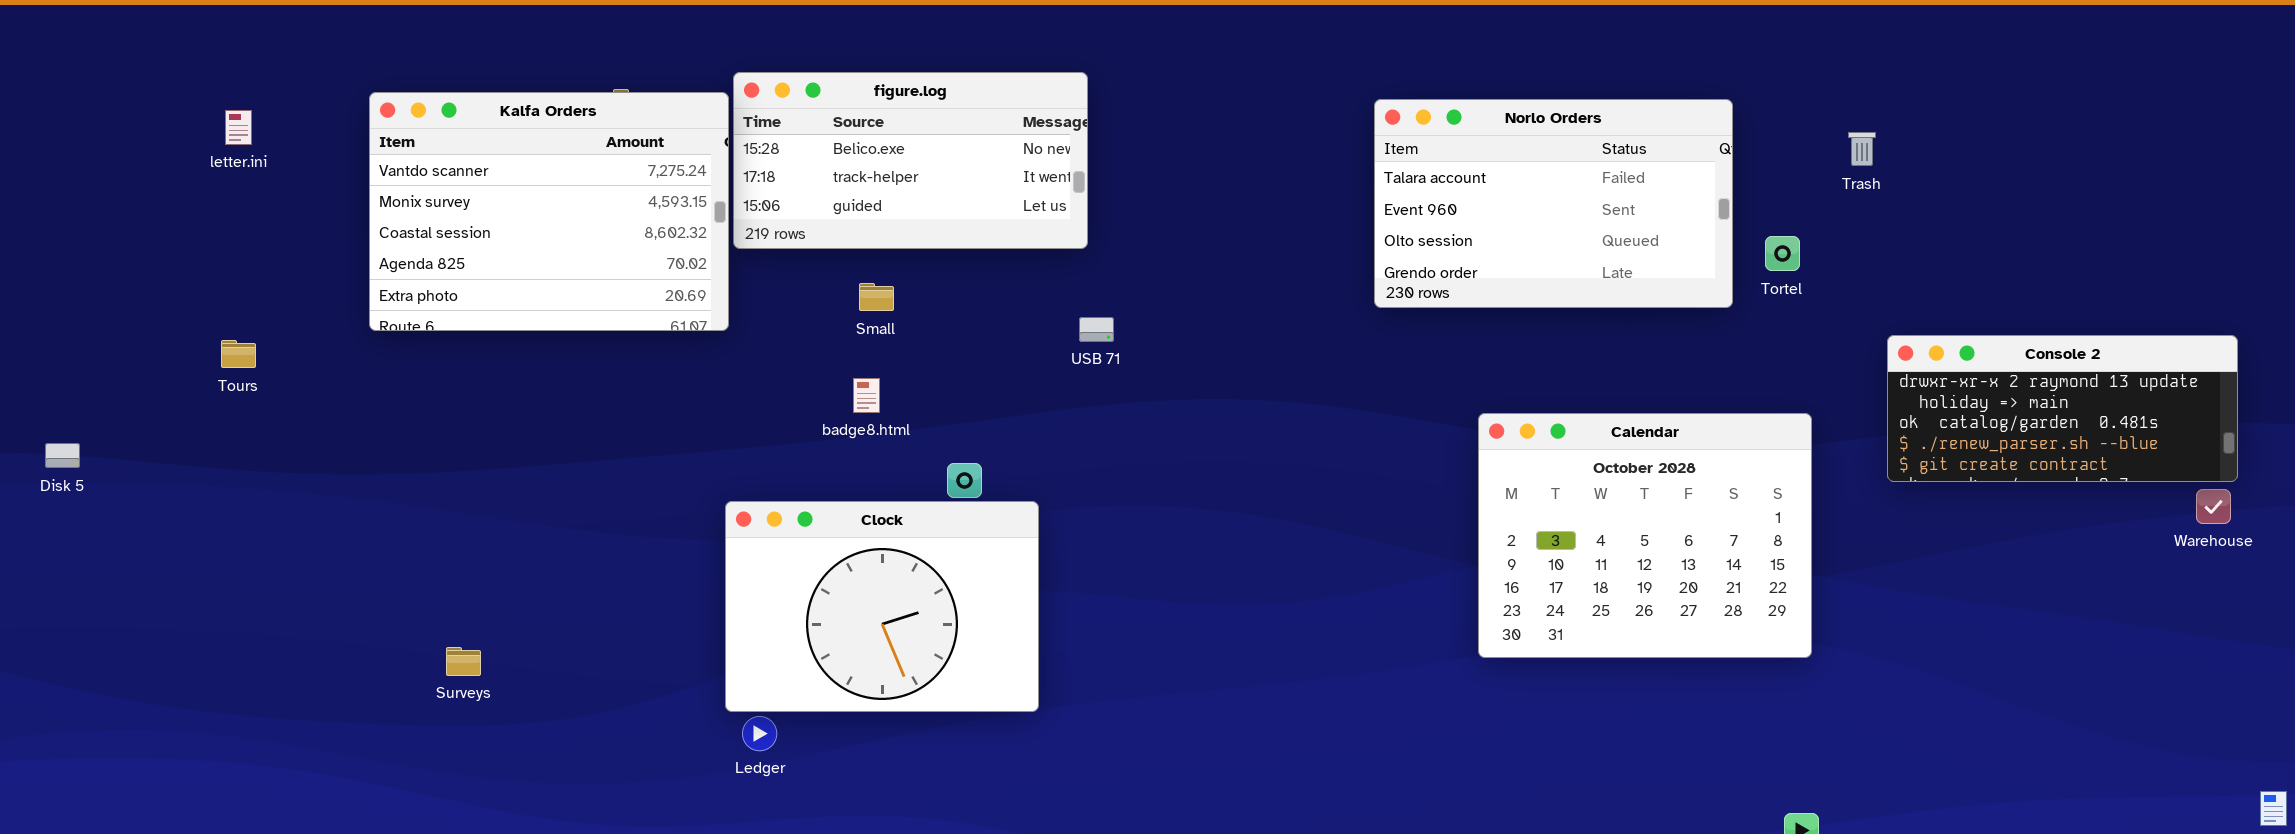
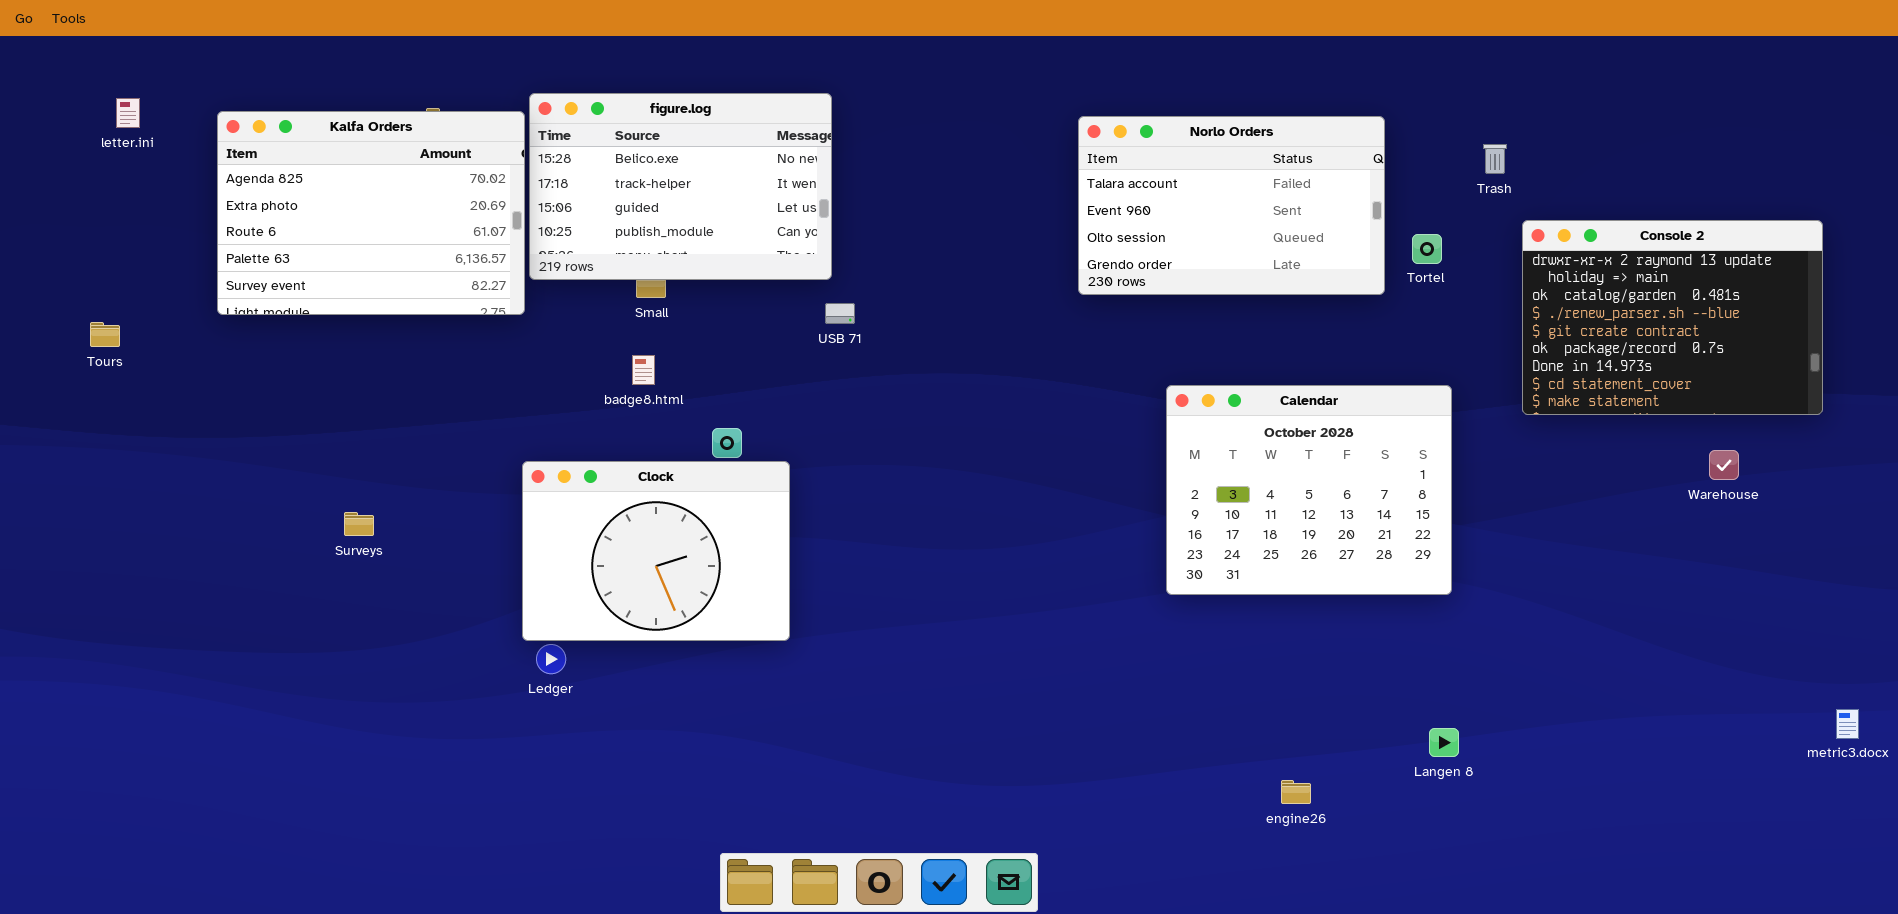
figure.log: [733,72,1088,249] -> [529,93,832,280], resized
Kalfa Orders: [369,92,729,331] -> [217,111,525,315], scrolled down 3 rows
letter.ini: [225,110,252,145] -> [116,98,140,128], moved
Console 2: [1887,335,2238,482] -> [1522,220,1823,415], moved, resized
Warehouse: [2196,489,2231,524] -> [1709,450,1739,480], moved
Surveys: [446,647,481,676] -> [344,512,374,536], moved

